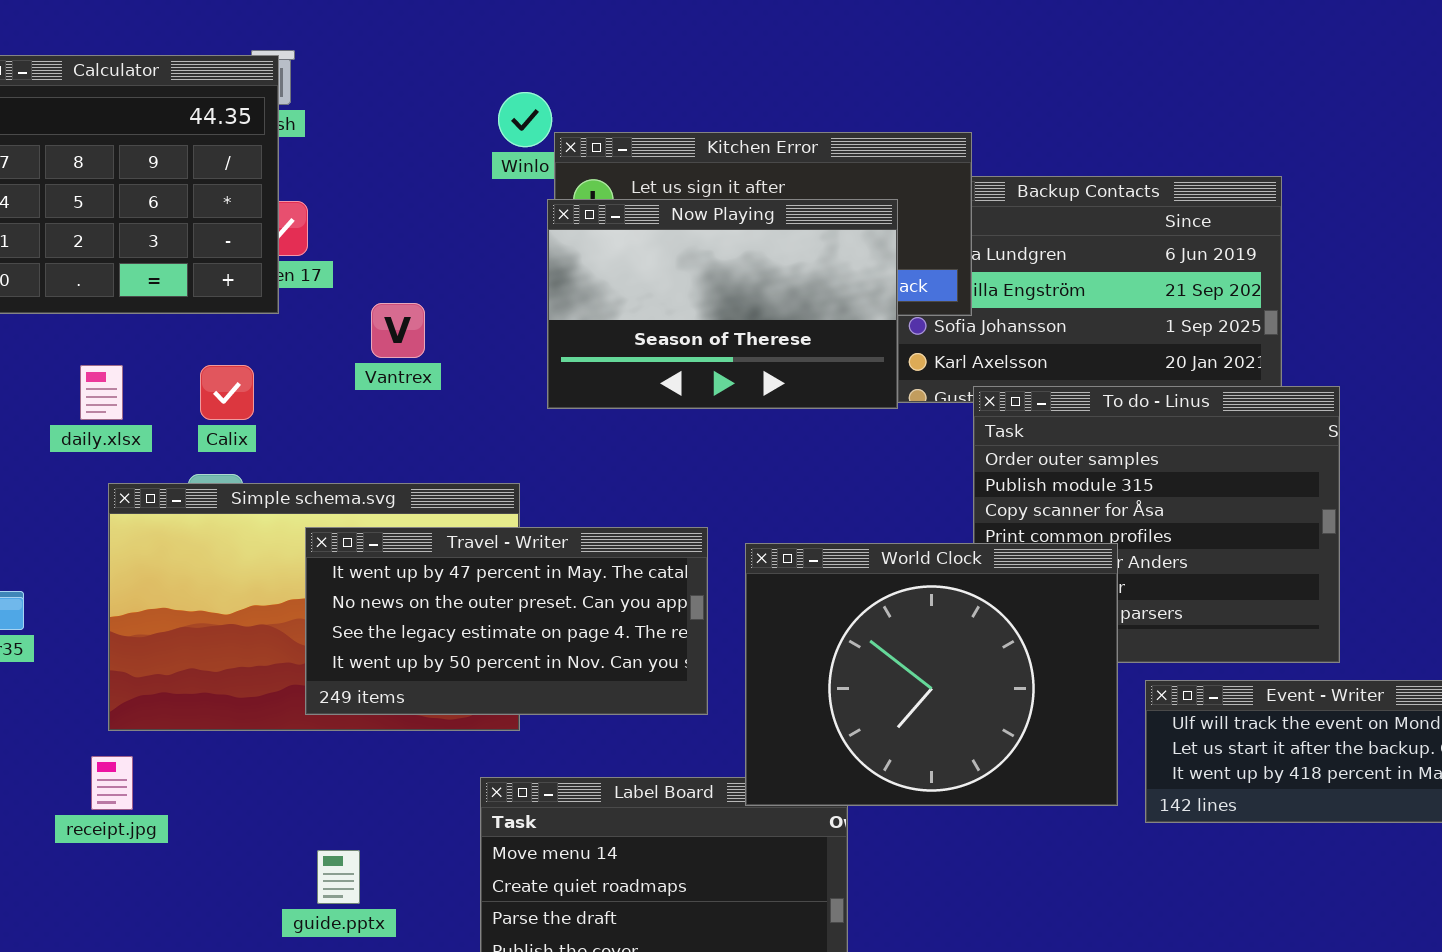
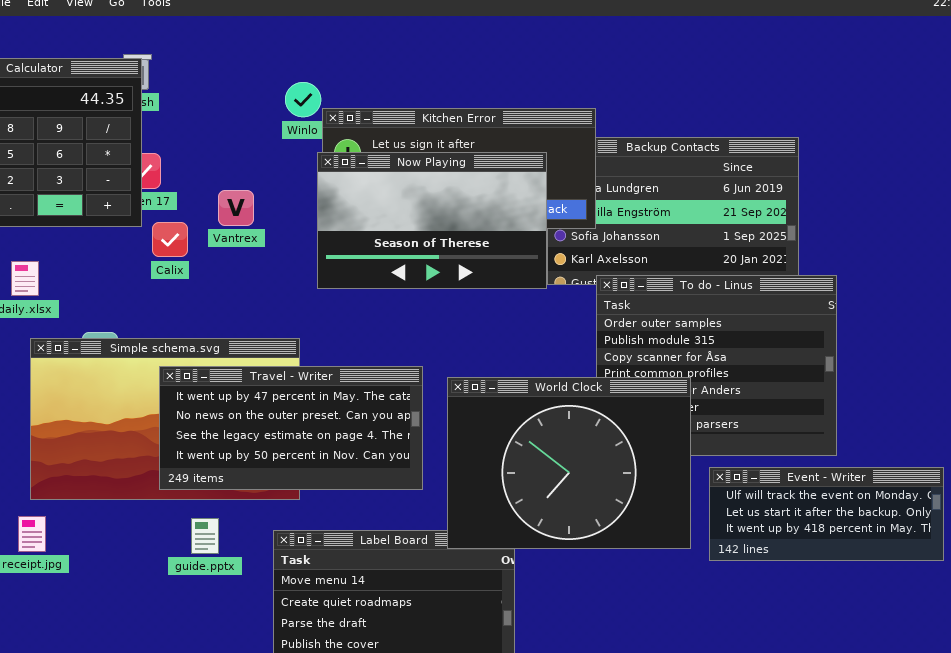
Vantrex: [371,303,425,358] -> [218,190,254,226], moved
Calix: [200,365,254,420] -> [152,222,188,257], moved
guide.pptx: [317,850,360,904] -> [191,518,219,554], moved

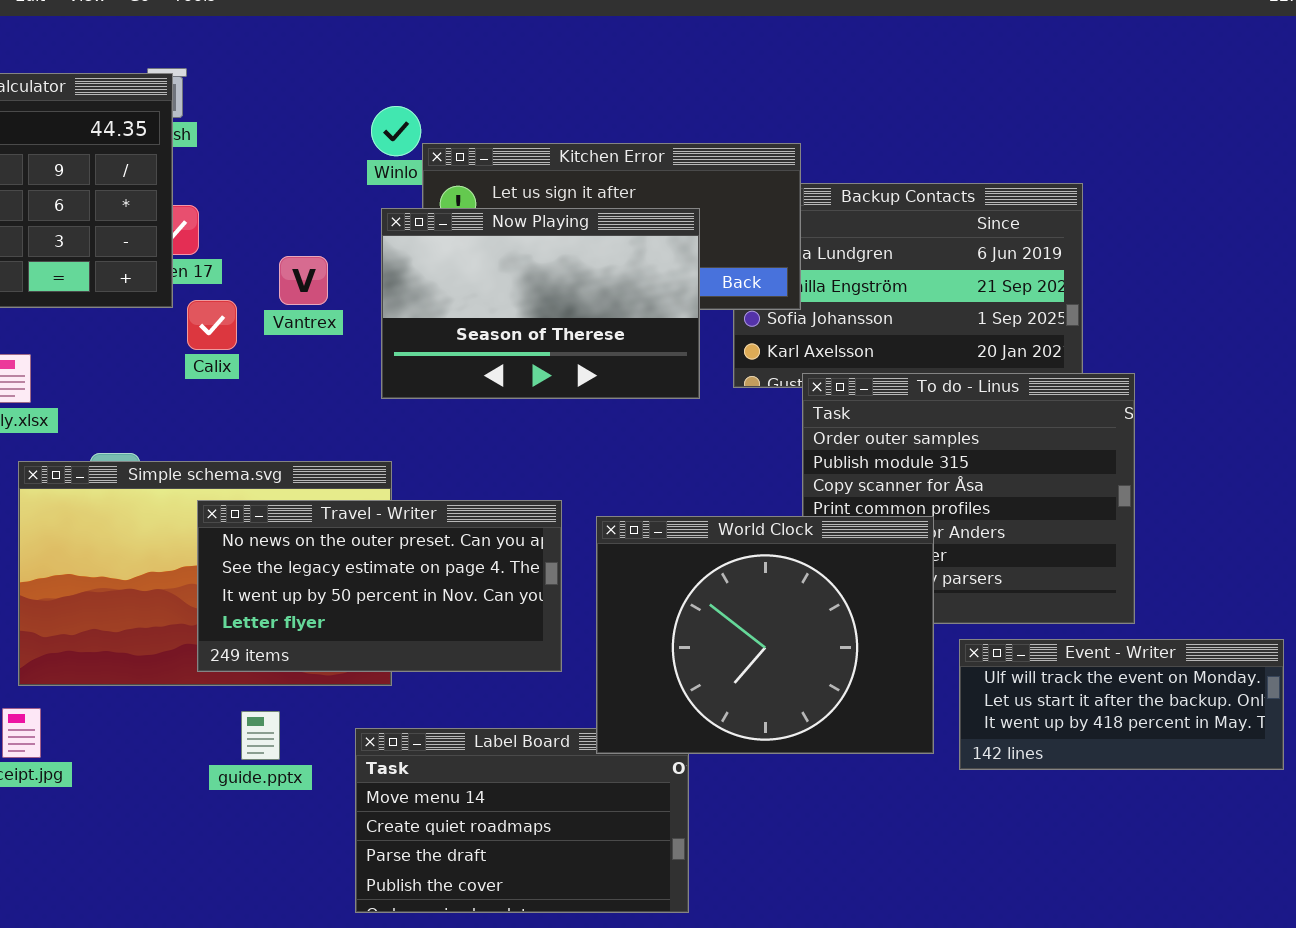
Now Playing: [317,152,547,289] -> [381,208,700,399], moved
Travel - Writer: [159,366,423,490] -> [197,500,562,672], scrolled down 1 row

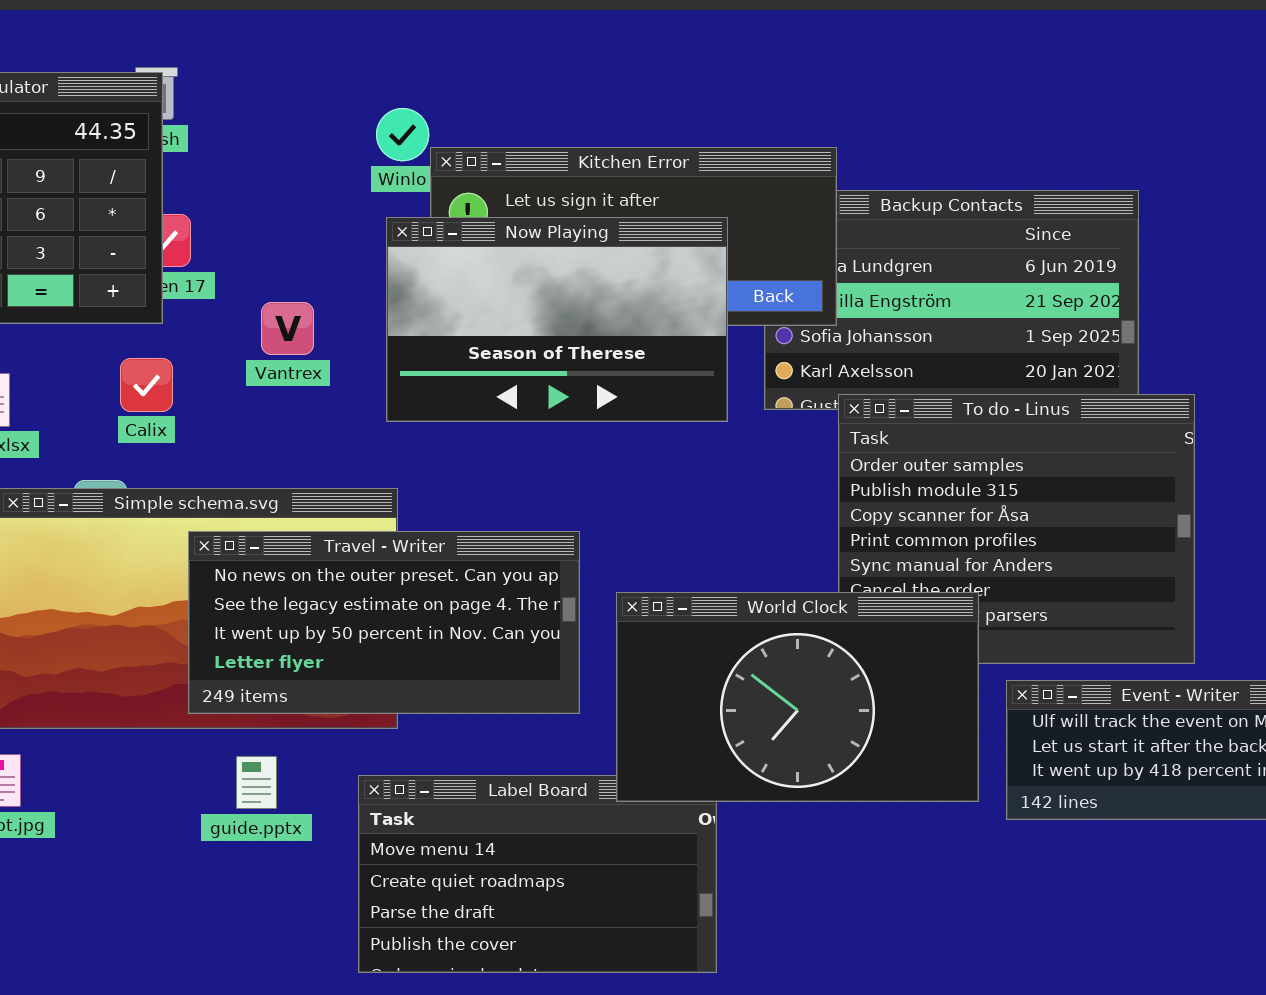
Vantrex: [279,256,328,305] -> [261,302,314,355], moved
Calix: [187,300,237,350] -> [120,358,173,412], moved
World Clock: [596,516,934,754] -> [616,592,979,802], resized

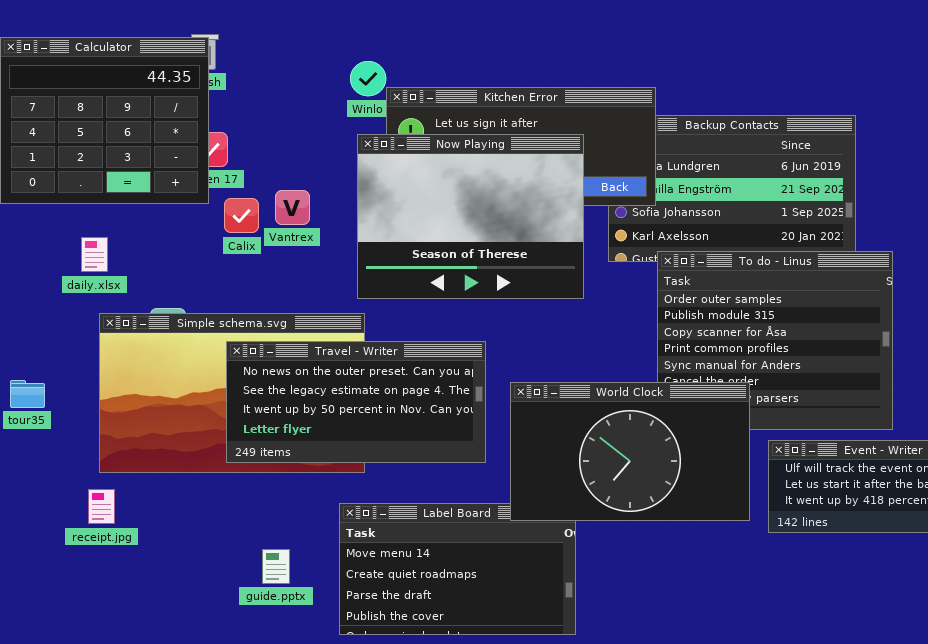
Now Playing: [386,217,728,422] -> [357,134,584,299], resized
Calix: [120,358,173,412] -> [224,198,259,233], moved
guide.pptx: [236,756,277,809] -> [262,549,290,584], moved

